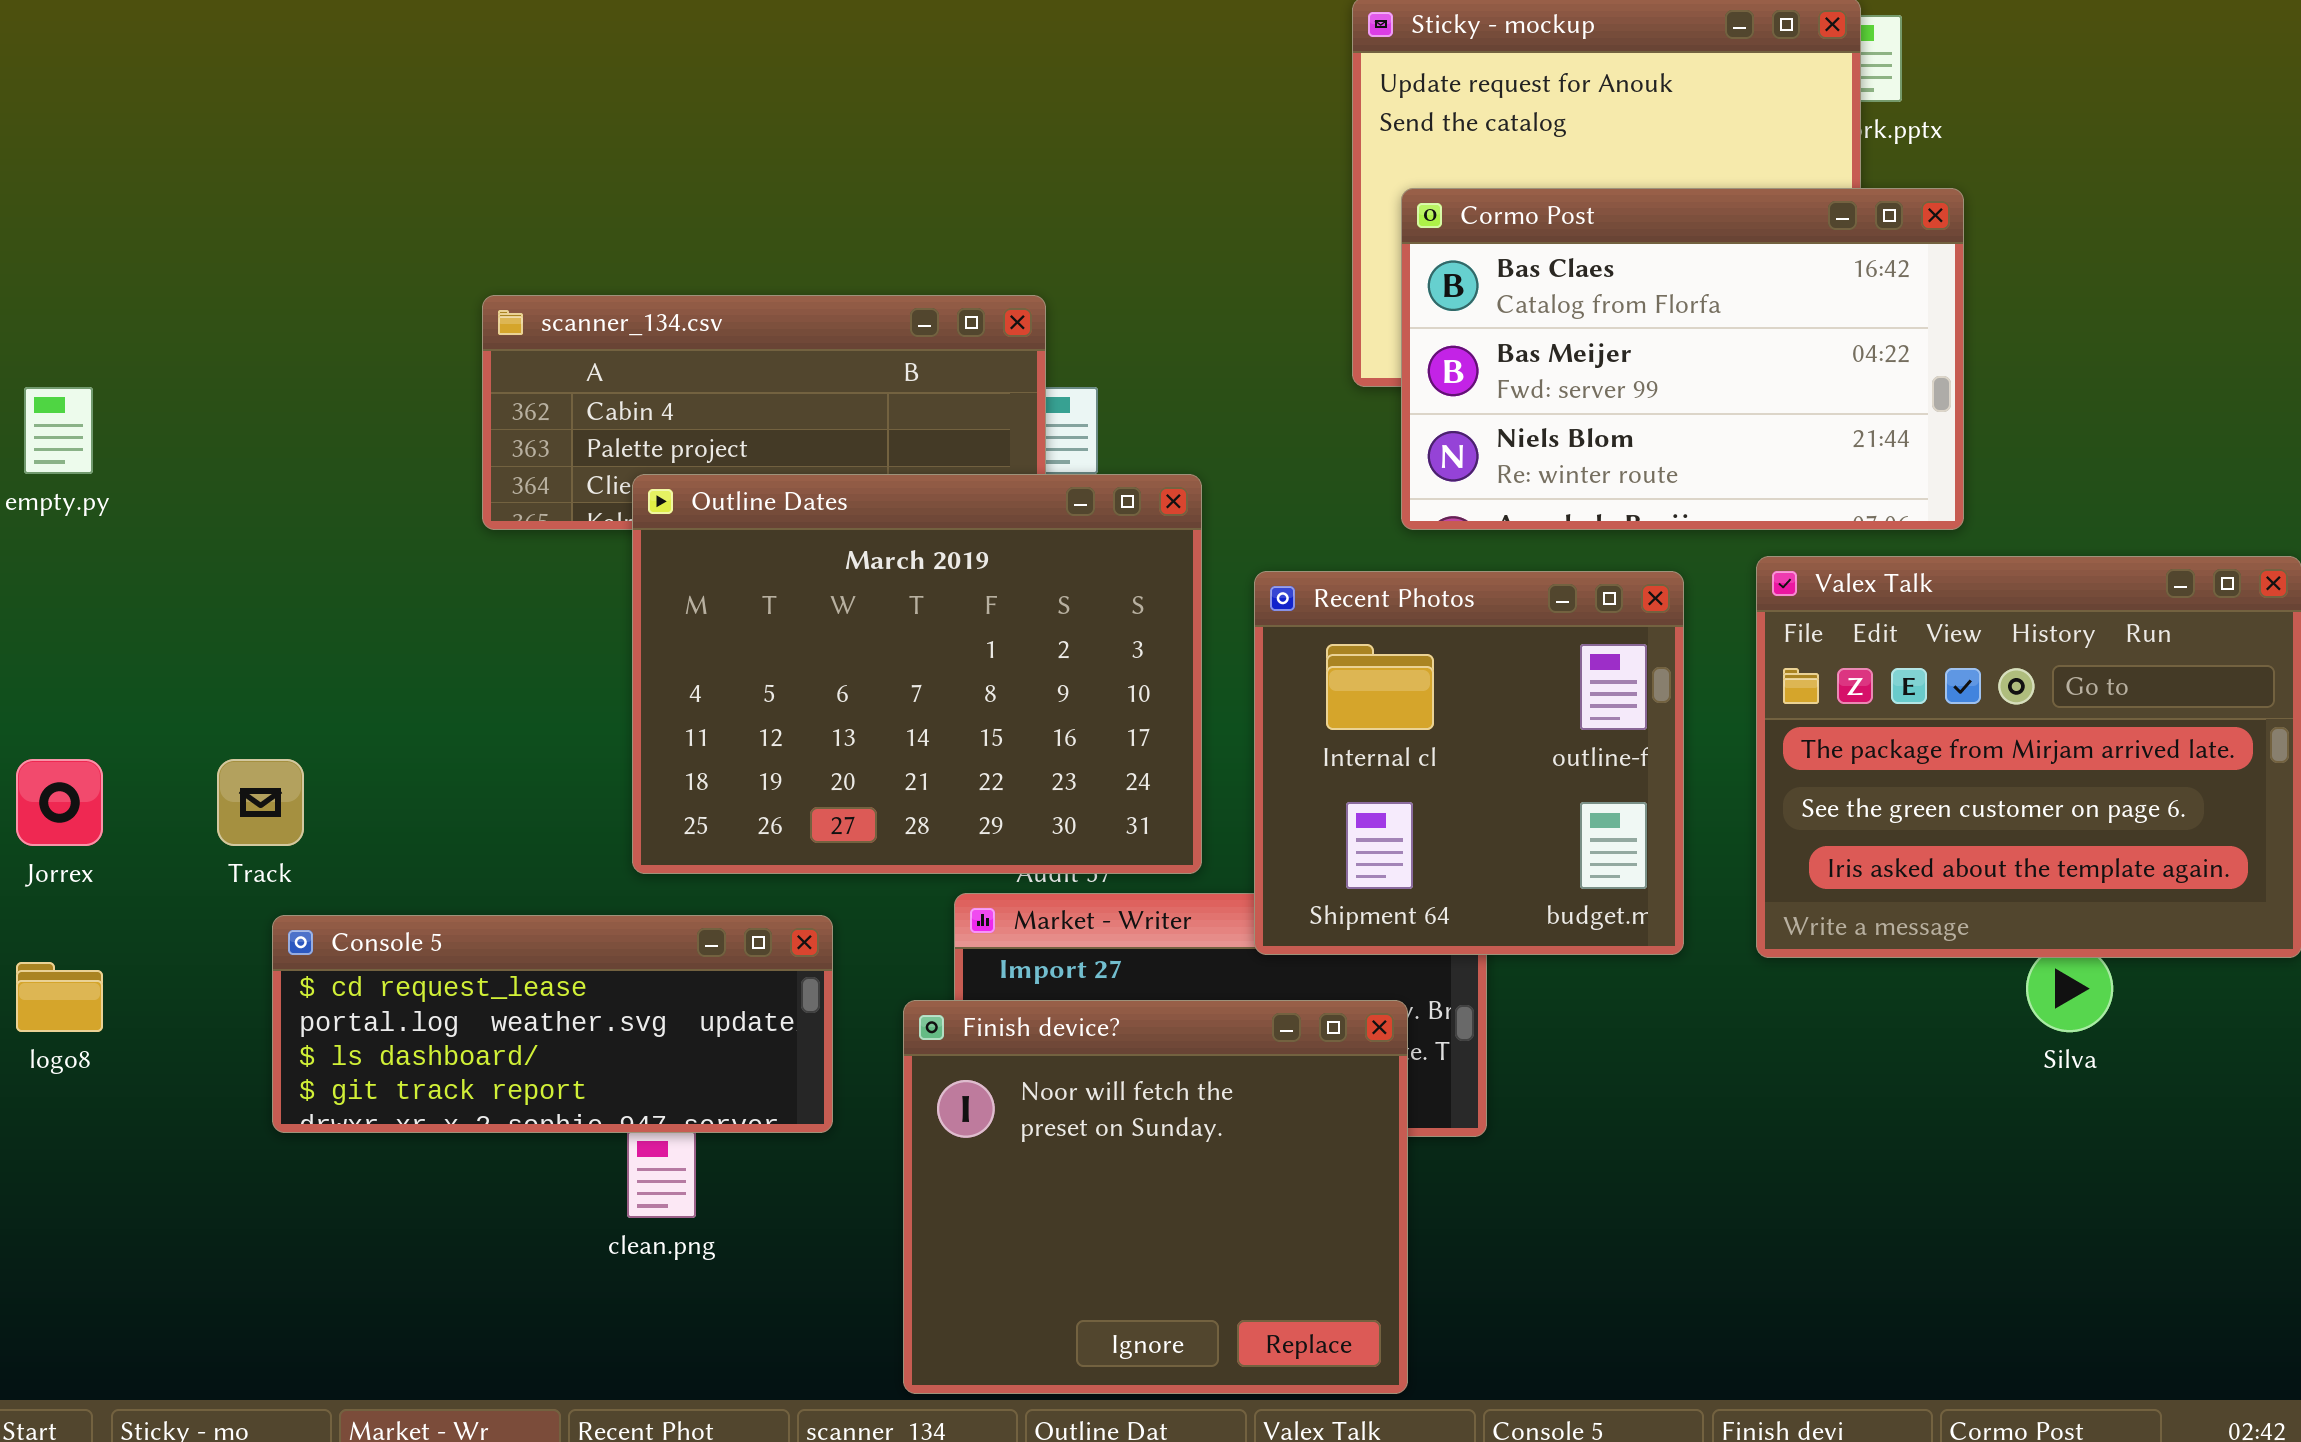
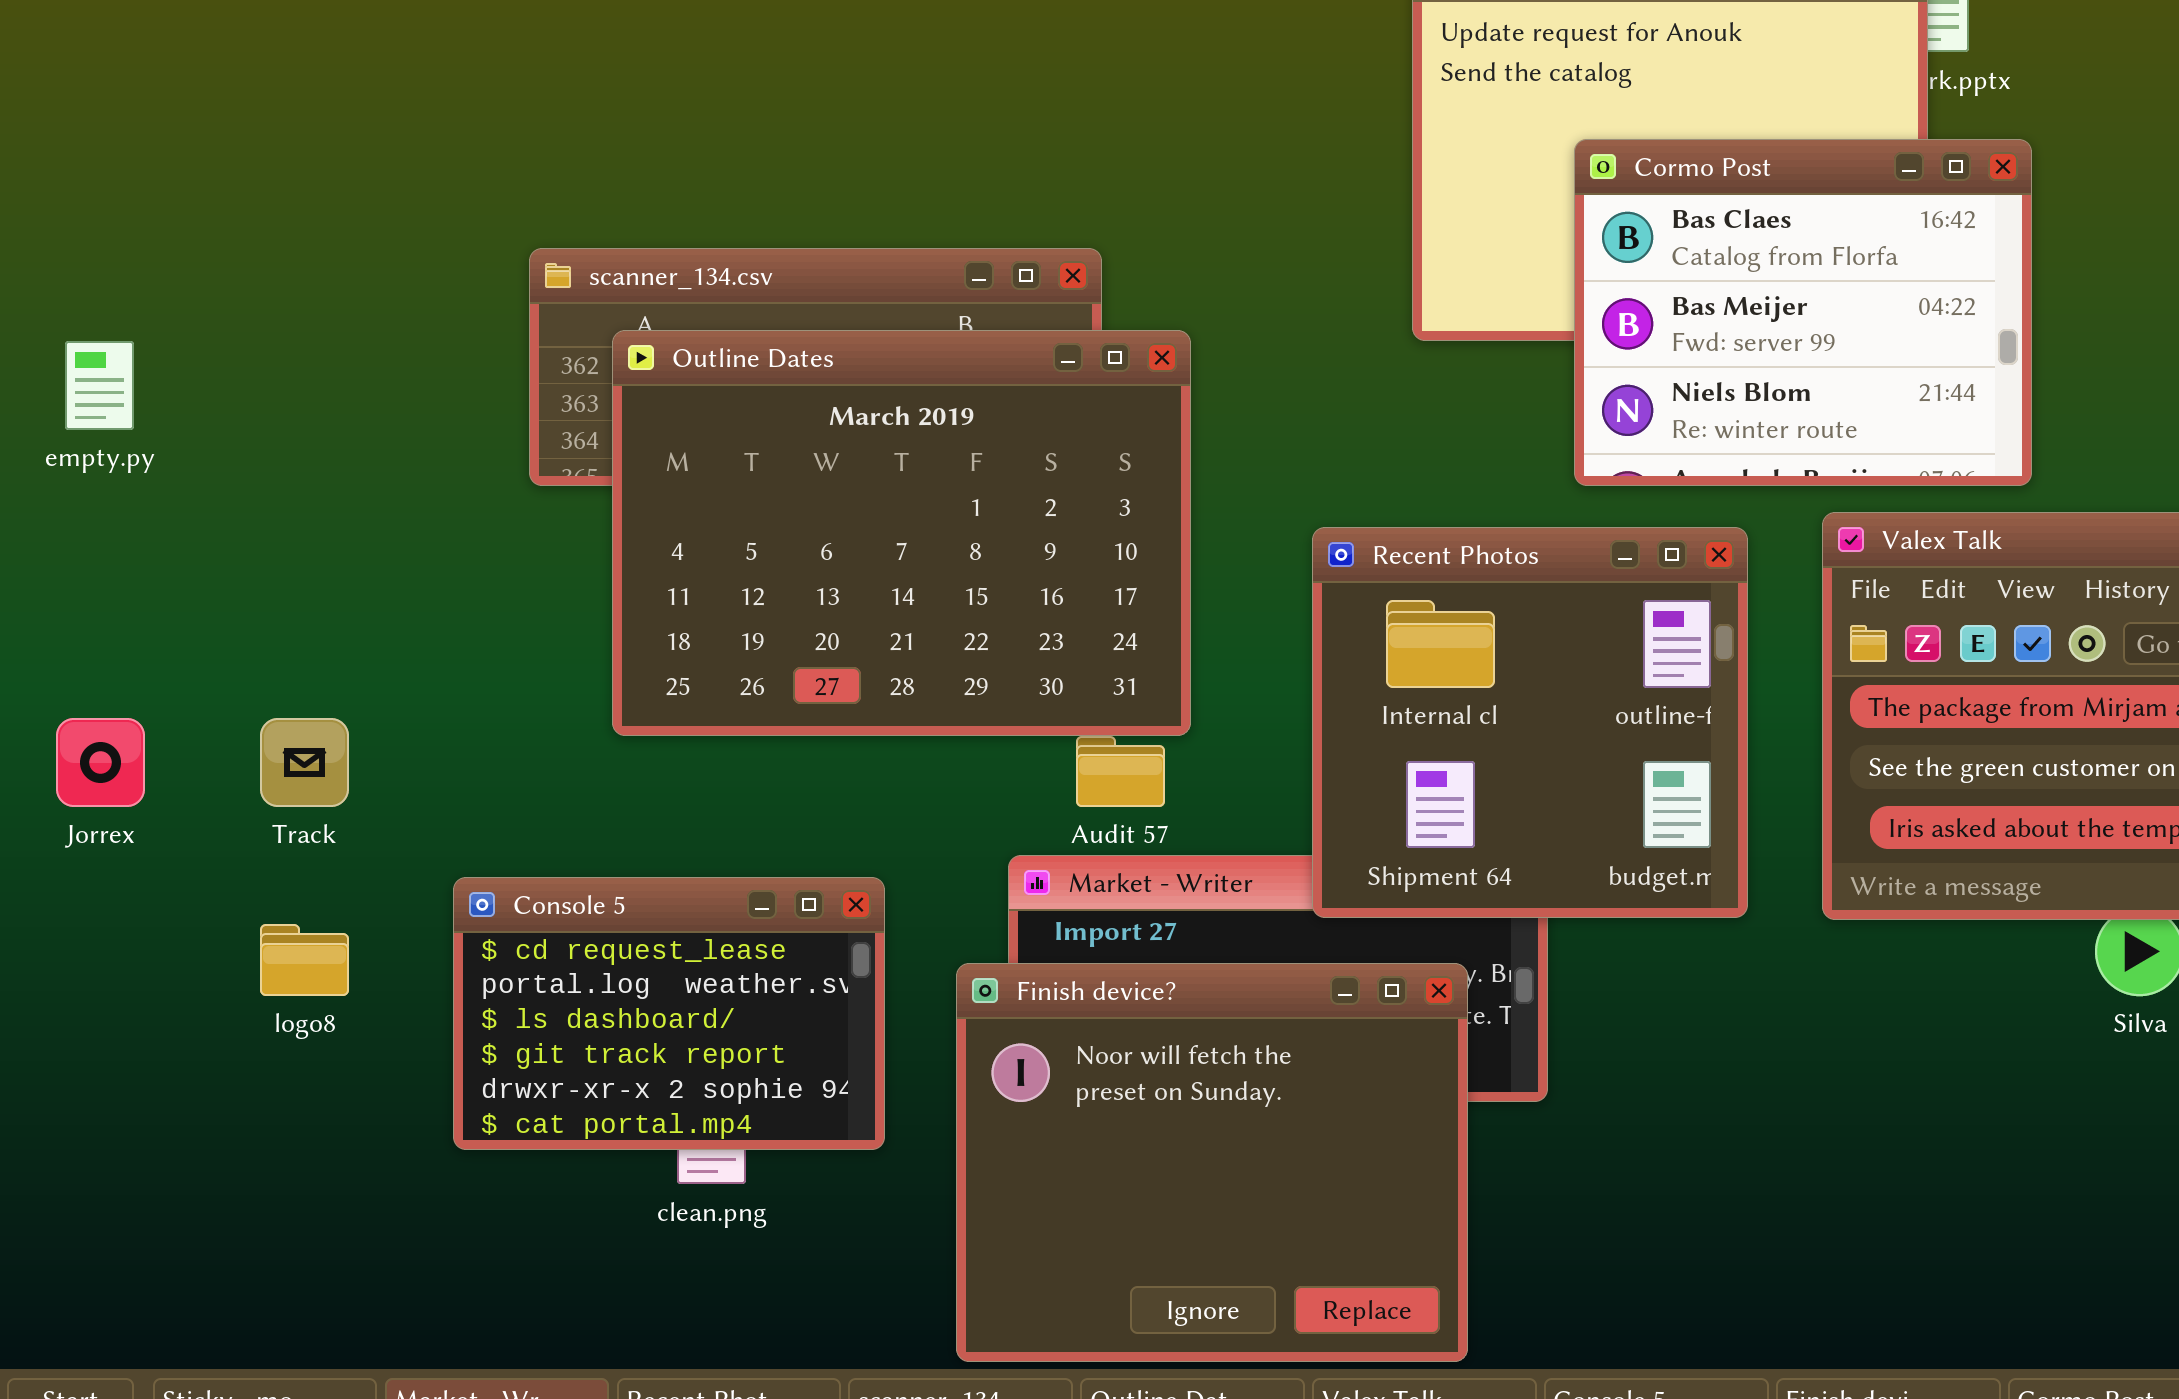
Cormo Post: [1401,188,1964,530] -> [1574,139,2032,486], resized
Outline Dates: [632,474,1202,874] -> [612,330,1191,736], moved
Console 5: [272,915,833,1133] -> [453,877,885,1150], resized
logo8: [16,962,103,1032] -> [260,924,349,996], moved

